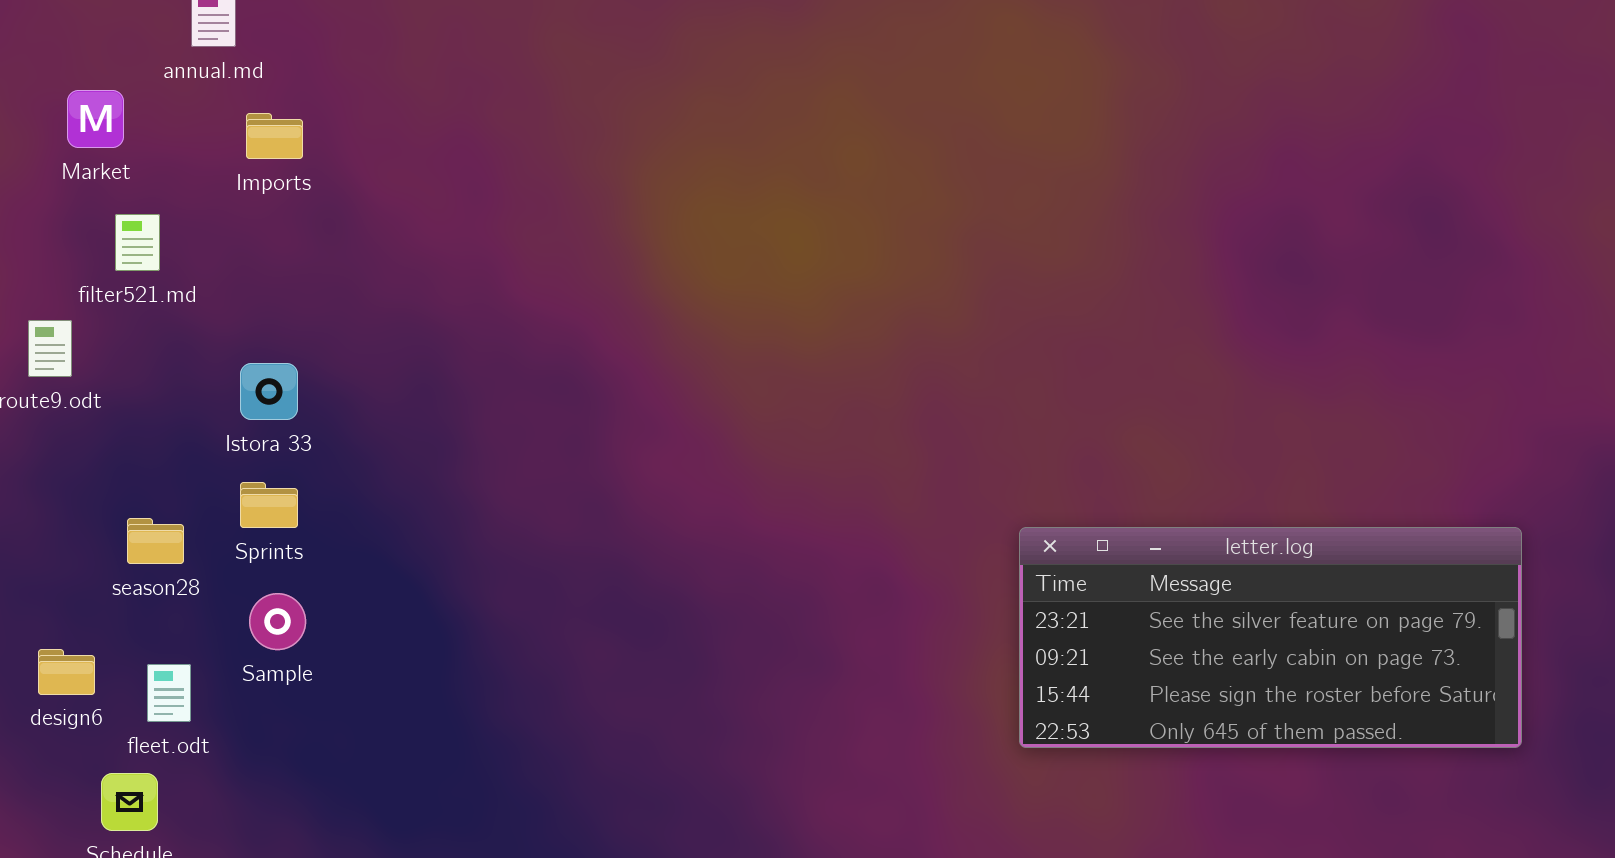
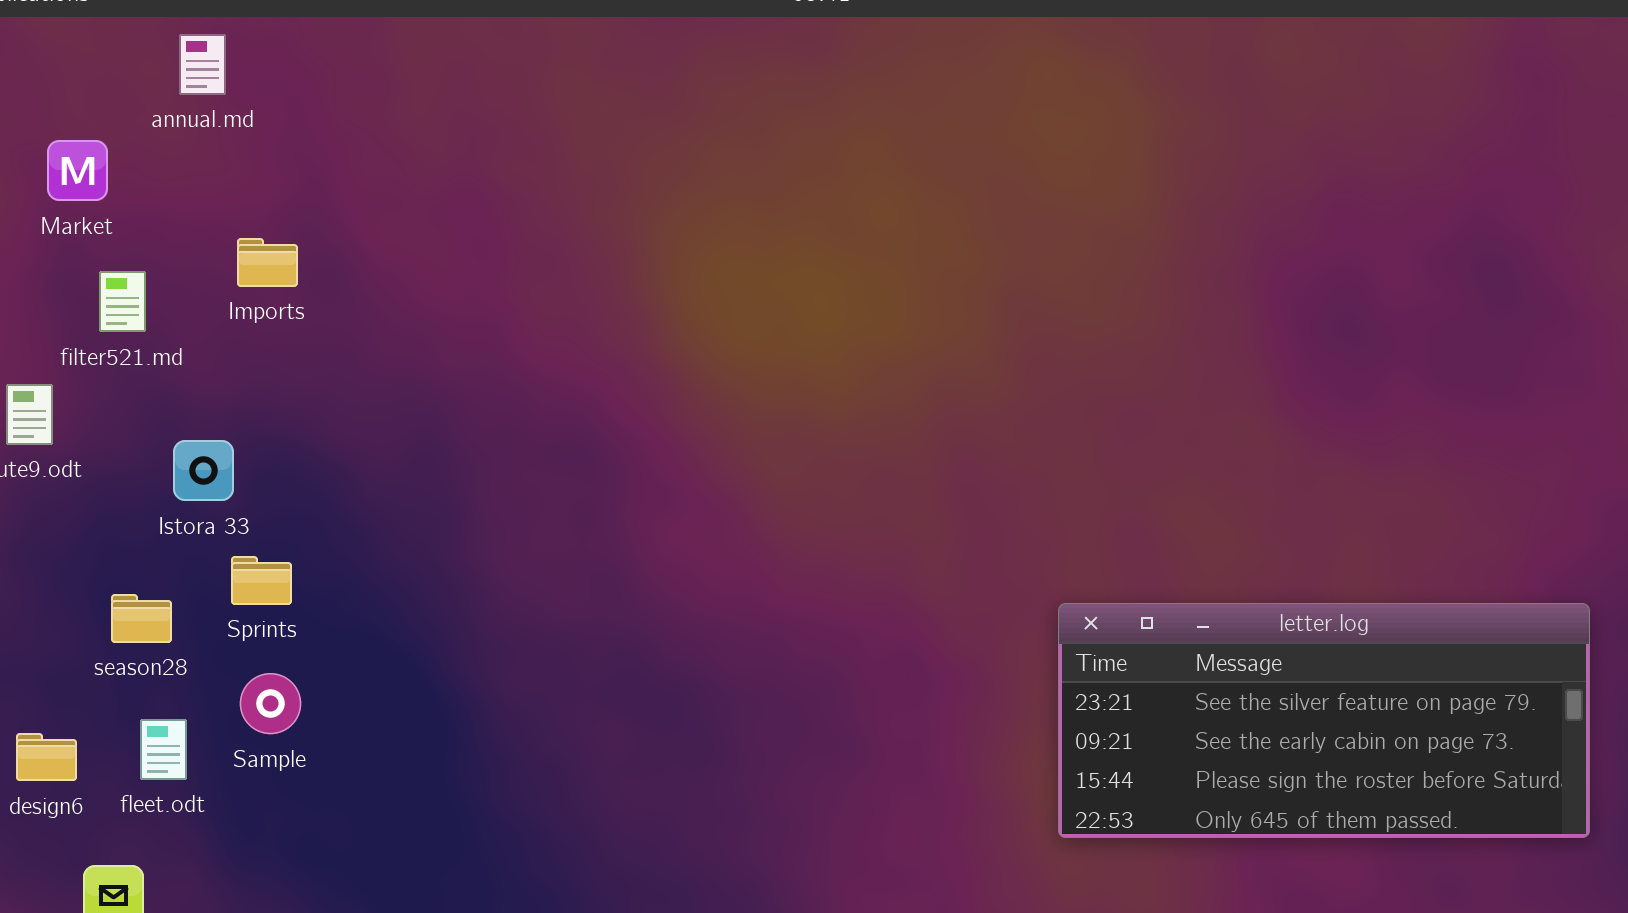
Imports: [246,113,303,159] -> [237,238,298,287], moved
Istora 33: [240,363,298,420] -> [173,440,234,501], moved
fleet.odt: [147,664,191,722] -> [140,719,187,780], moved

